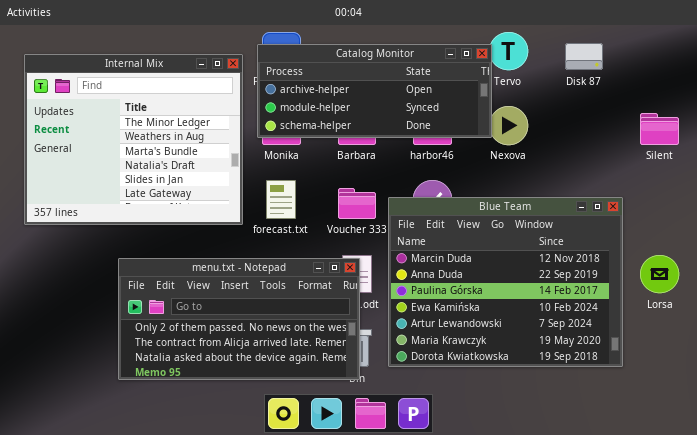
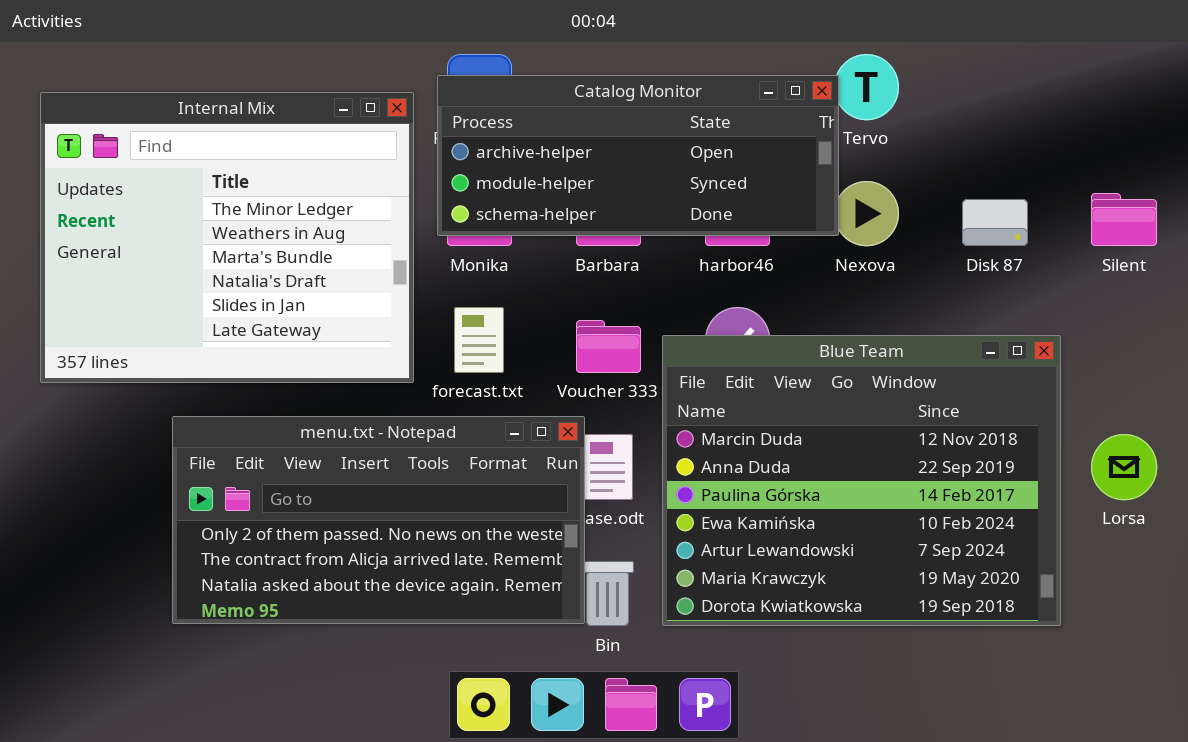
Disk 87: [565,43,603,70] -> [962,199,1028,246], moved
menu.txt - Notepad: [118,258,360,380] -> [172,416,585,624], moved

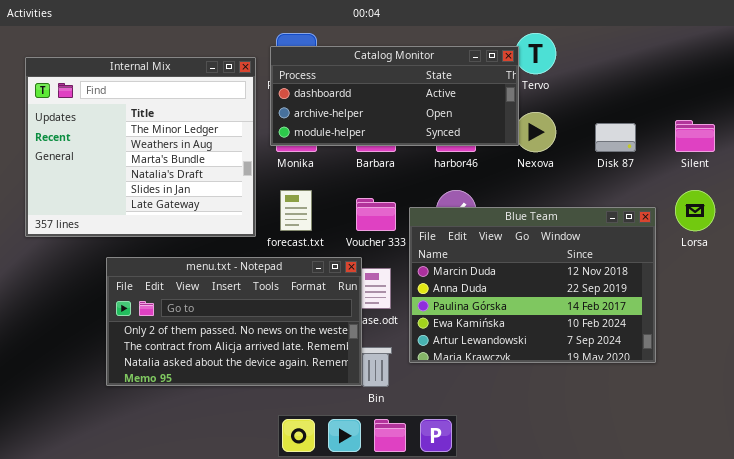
Catalog Monitor: [437,75,839,236] -> [270,46,519,146], scrolled up 1 row
Blue Team: [662,335,1061,626] -> [409,207,656,363], resized
Lorsa: [1091,434,1157,500] -> [675,190,715,231], moved

